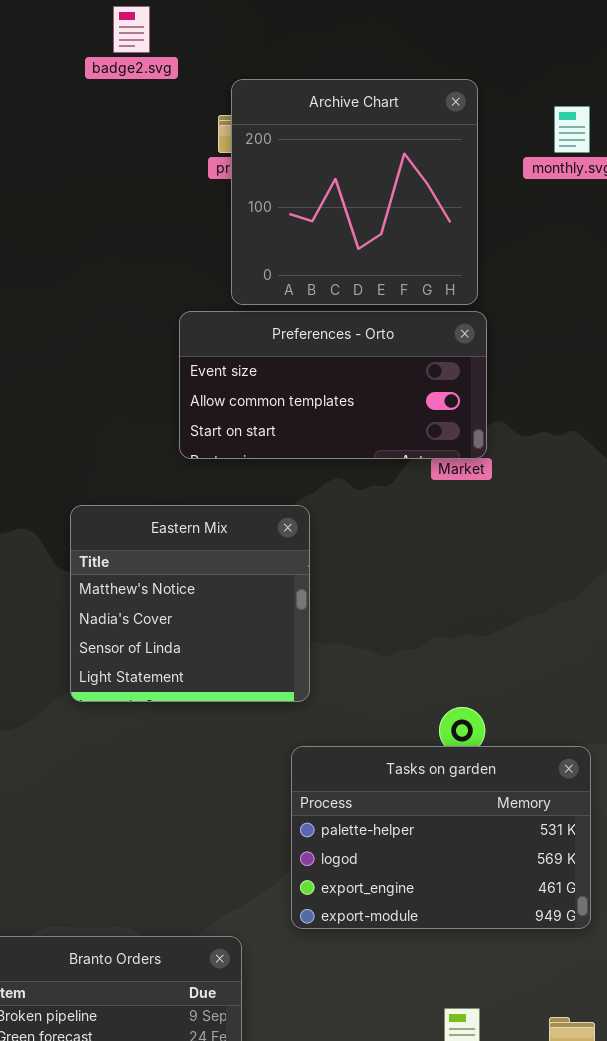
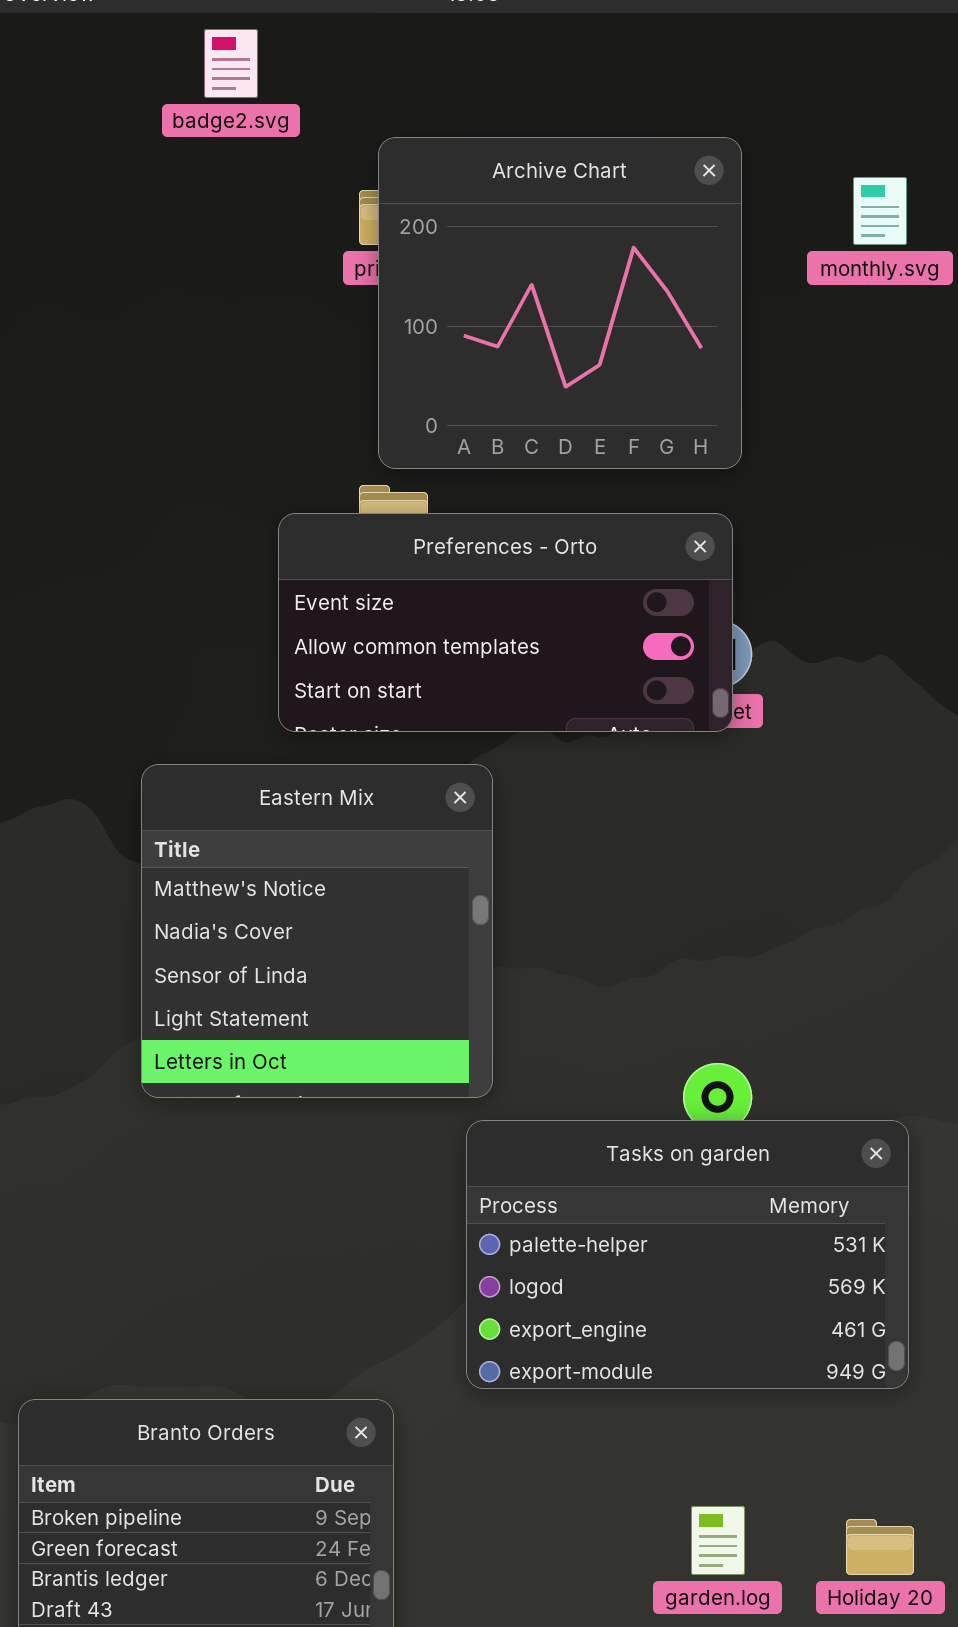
Preferences - Orto: [179,311,487,459] -> [278,513,733,732], moved
Eastern Mix: [70,505,310,702] -> [141,764,493,1098], resized

